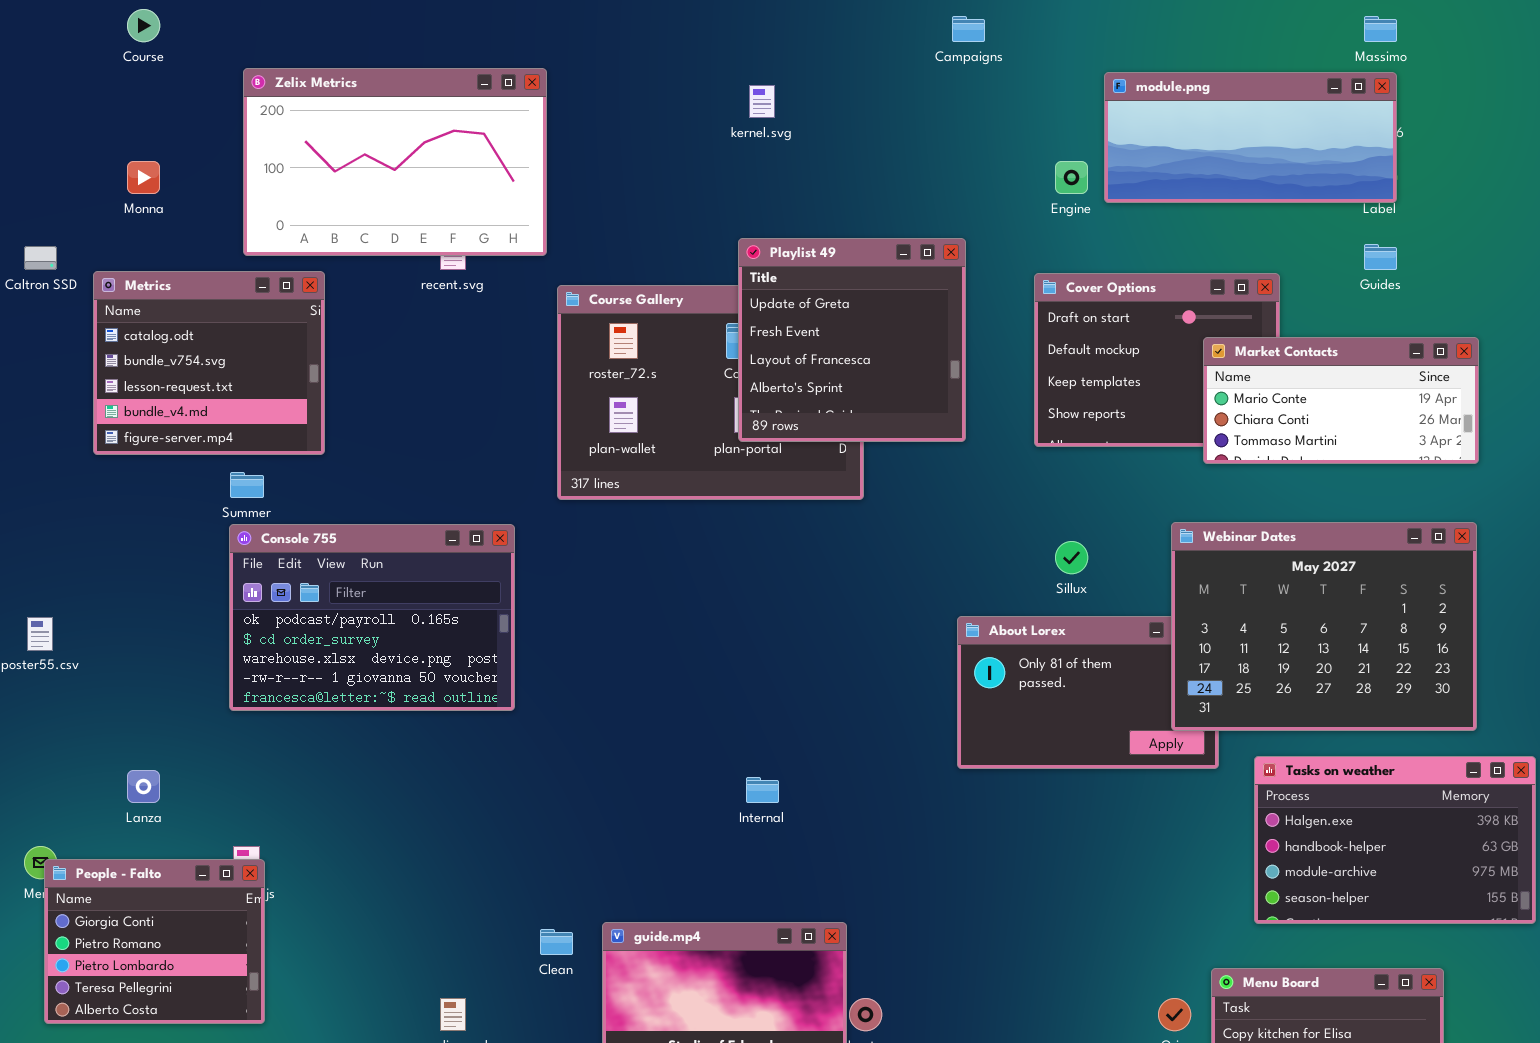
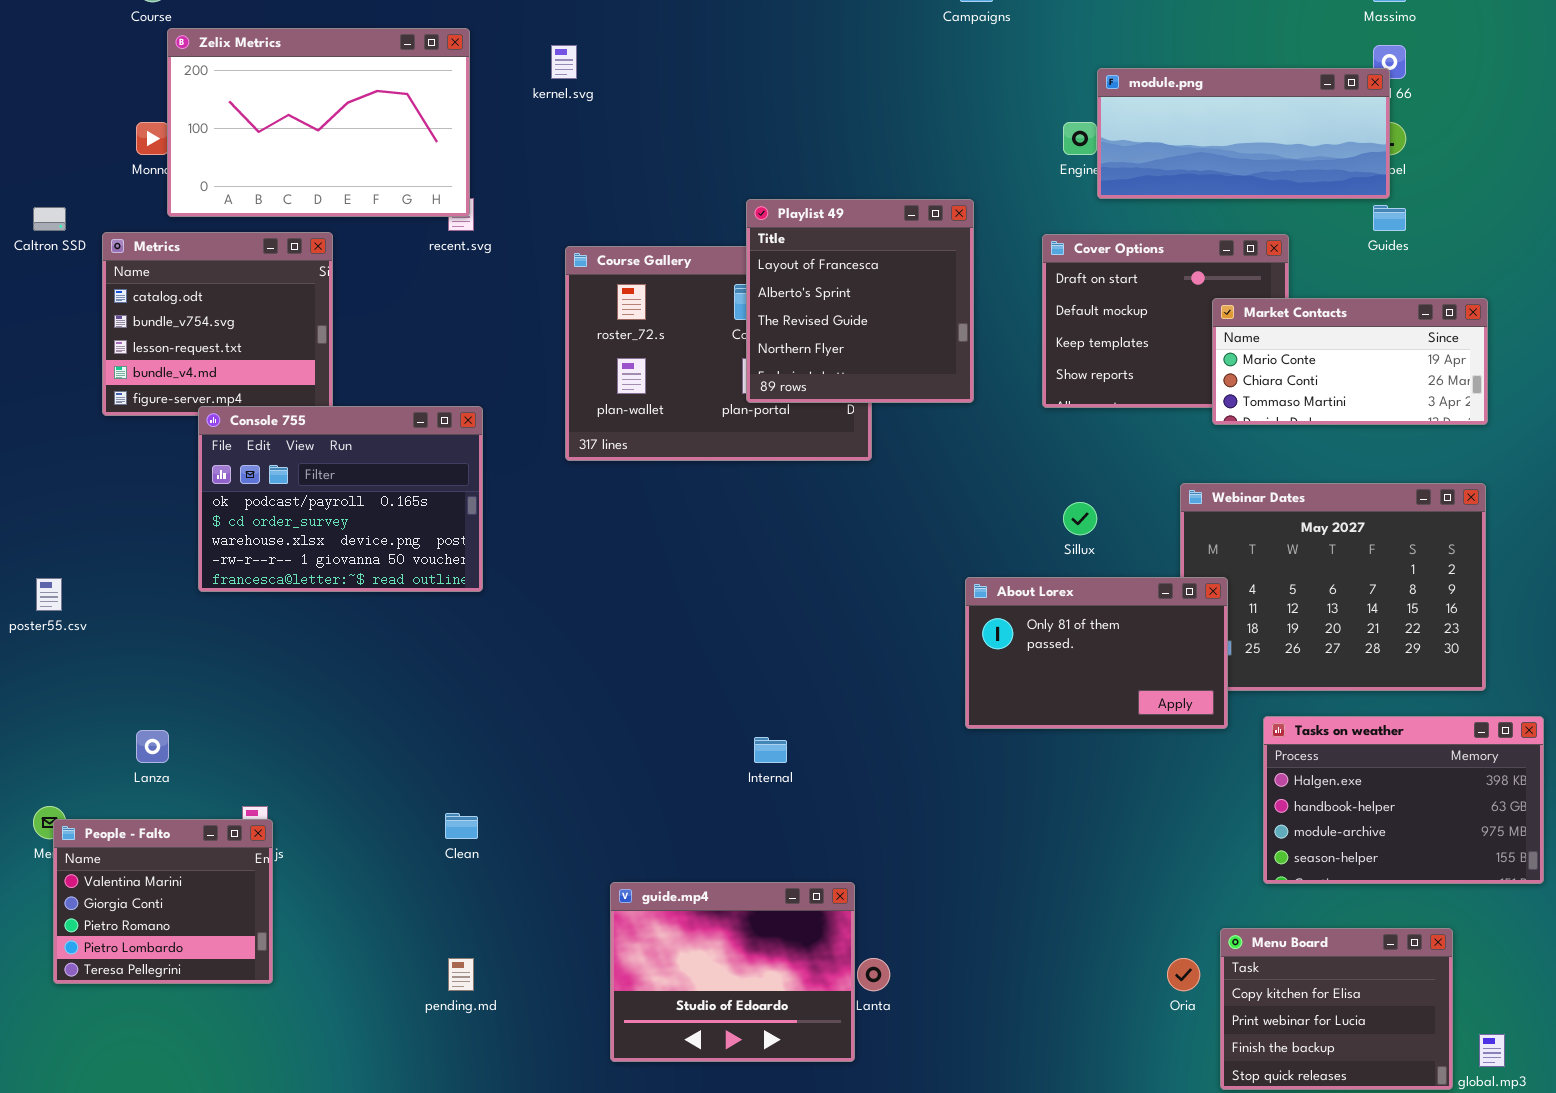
Zelix Metrics: [243,68,547,256] -> [167,28,470,217], moved
module.png: [1104,72,1397,203] -> [1097,68,1390,199], moved
kernel.svg: [749,85,775,118] -> [551,45,577,79], moved
Playlist 49: [738,238,966,442] -> [746,199,974,403], scrolled down 2 rows
Console 755: [229,524,515,711] -> [198,406,483,592], moved
About Lorex: [957,616,1219,769] -> [965,577,1228,729], raised
People - Falto: [44,859,265,1024] -> [53,819,273,984], scrolled up 1 row
Clean: [540,929,573,955] -> [445,813,478,839], moved

